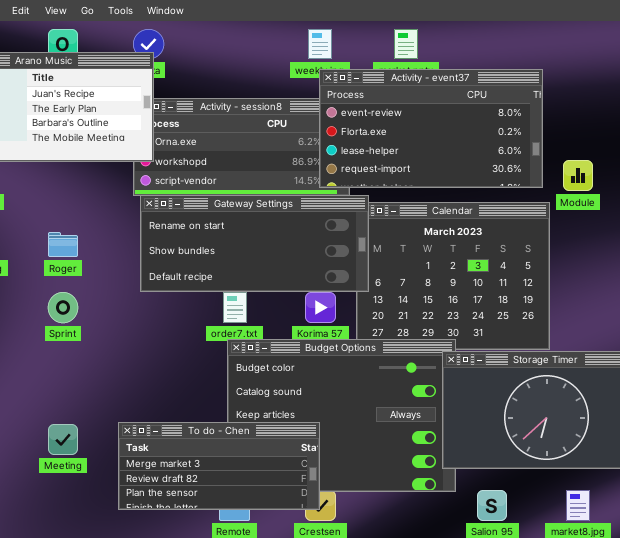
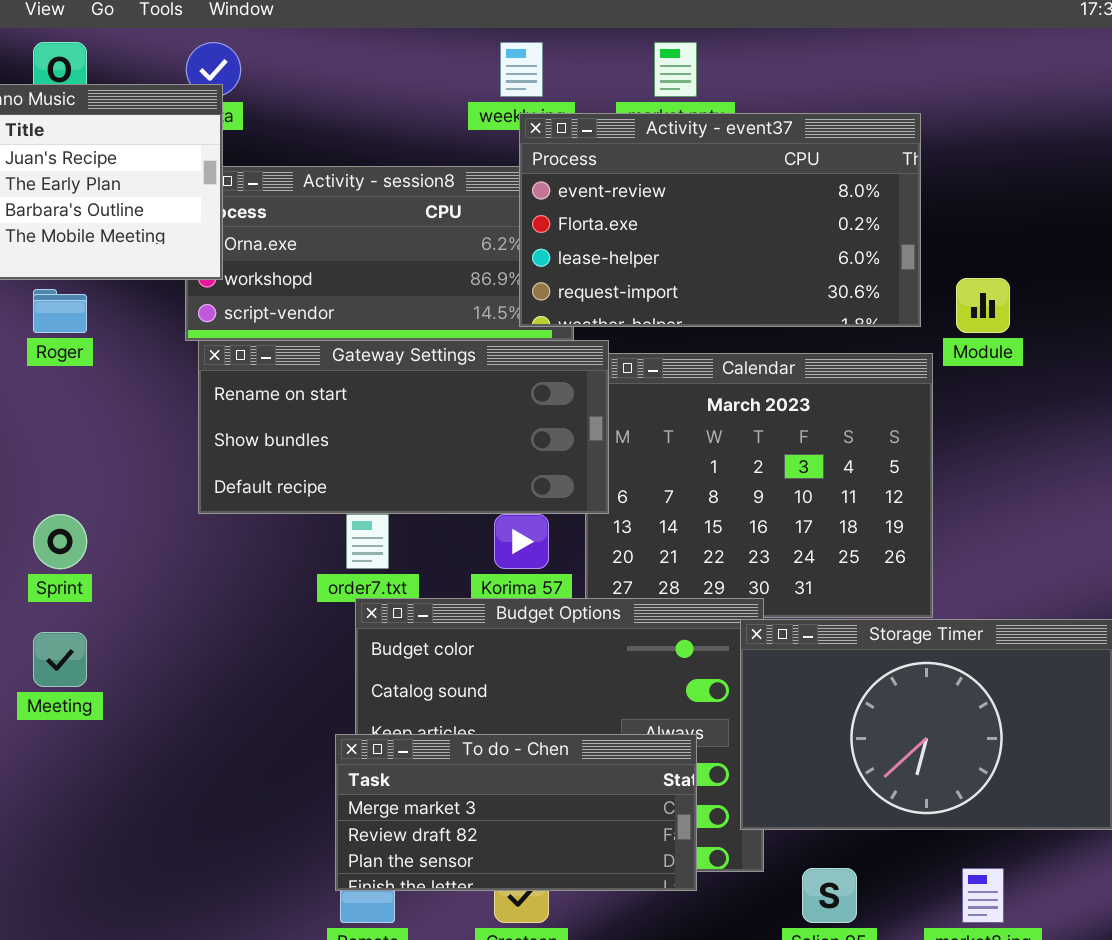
Roger: [48,232,78,257] -> [33,289,87,333], moved
To do - Chen: [118,422,320,510] -> [335,734,697,891], moved
Meeting: [48,424,78,455] -> [33,632,87,687], moved

